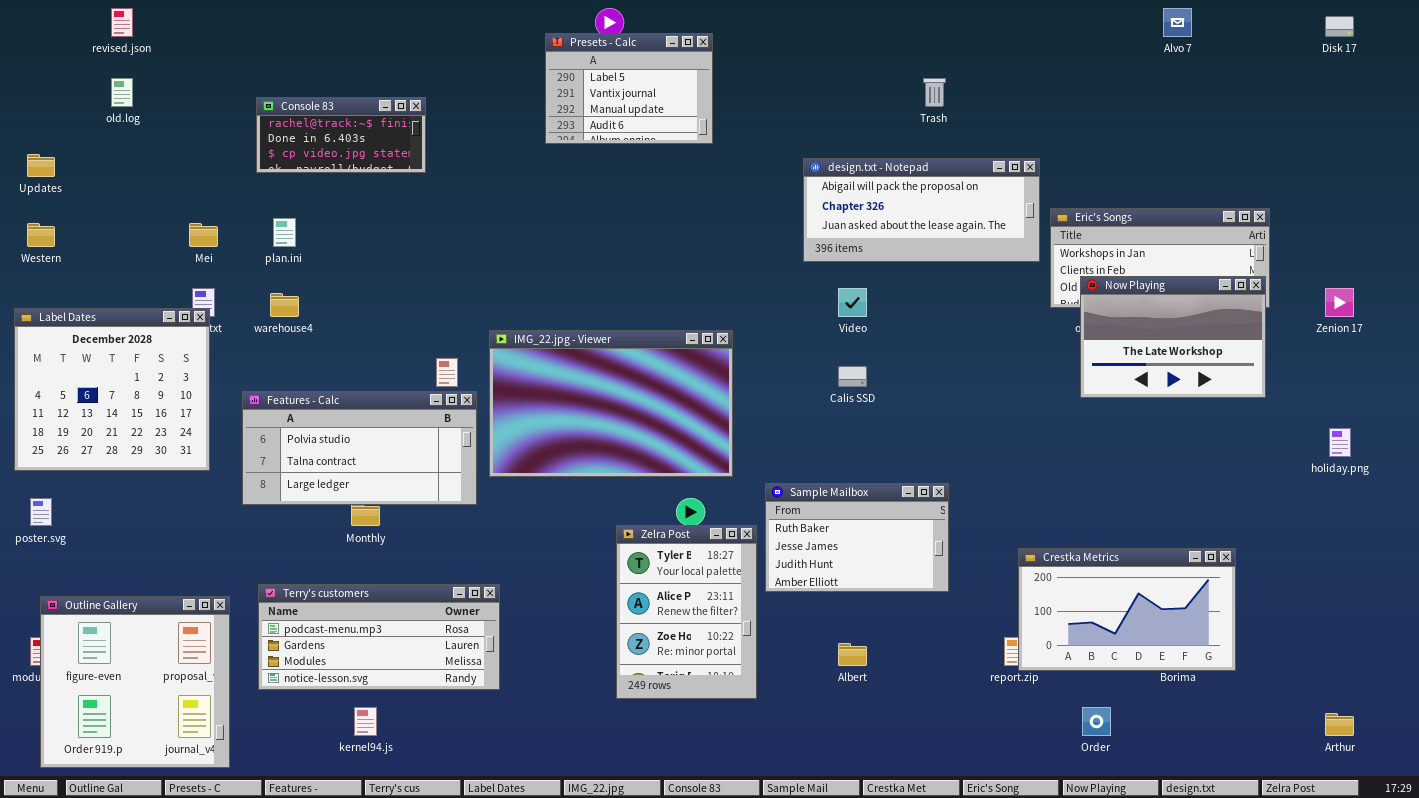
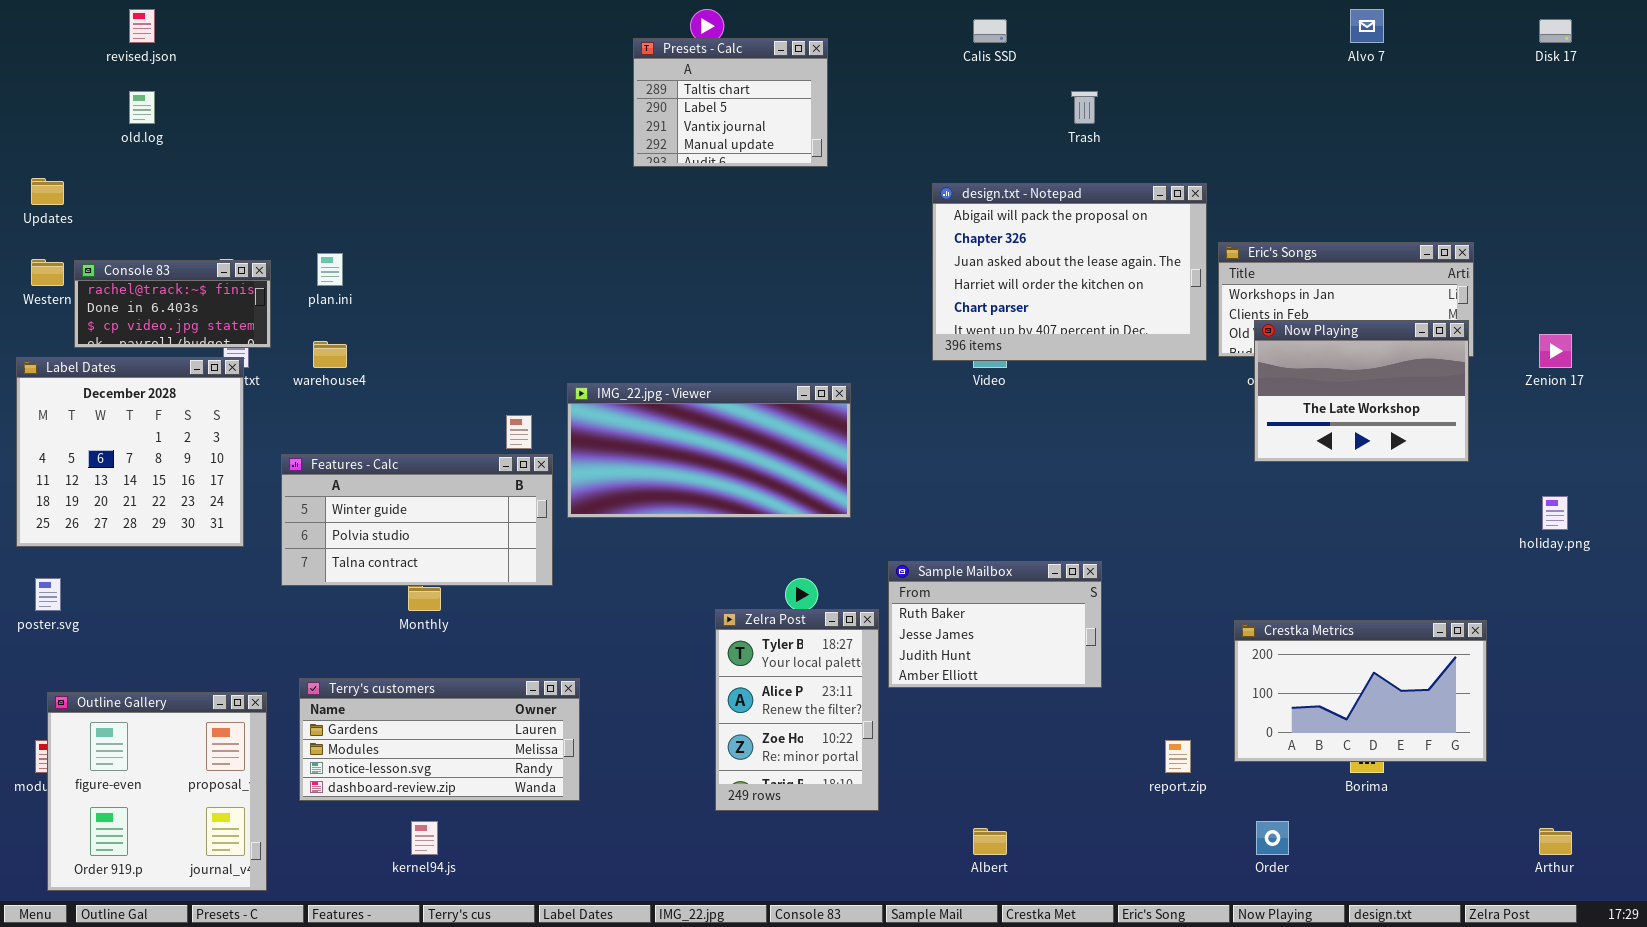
Presets - Calc: [545,33,713,144] -> [633,38,828,167], scrolled up 1 row
Console 83: [256,97,426,173] -> [74,260,271,348], moved
design.txt - Notepad: [803,158,1040,262] -> [932,183,1207,361], resized
IMG_22.jpg - Viewer: [489,330,733,477] -> [567,383,851,518], resized
Calis SSD: [838,366,867,387] -> [973,19,1007,43], moved
Features - Calc: [242,391,477,505] -> [281,454,553,586], scrolled up 1 row
Crestka Metrics: [1018,548,1236,671] -> [1234,620,1487,762], moved
Terry's customers: [258,584,500,690] -> [299,678,580,801], scrolled down 1 row
Albert: [838,643,867,666] -> [973,828,1007,855], moved

